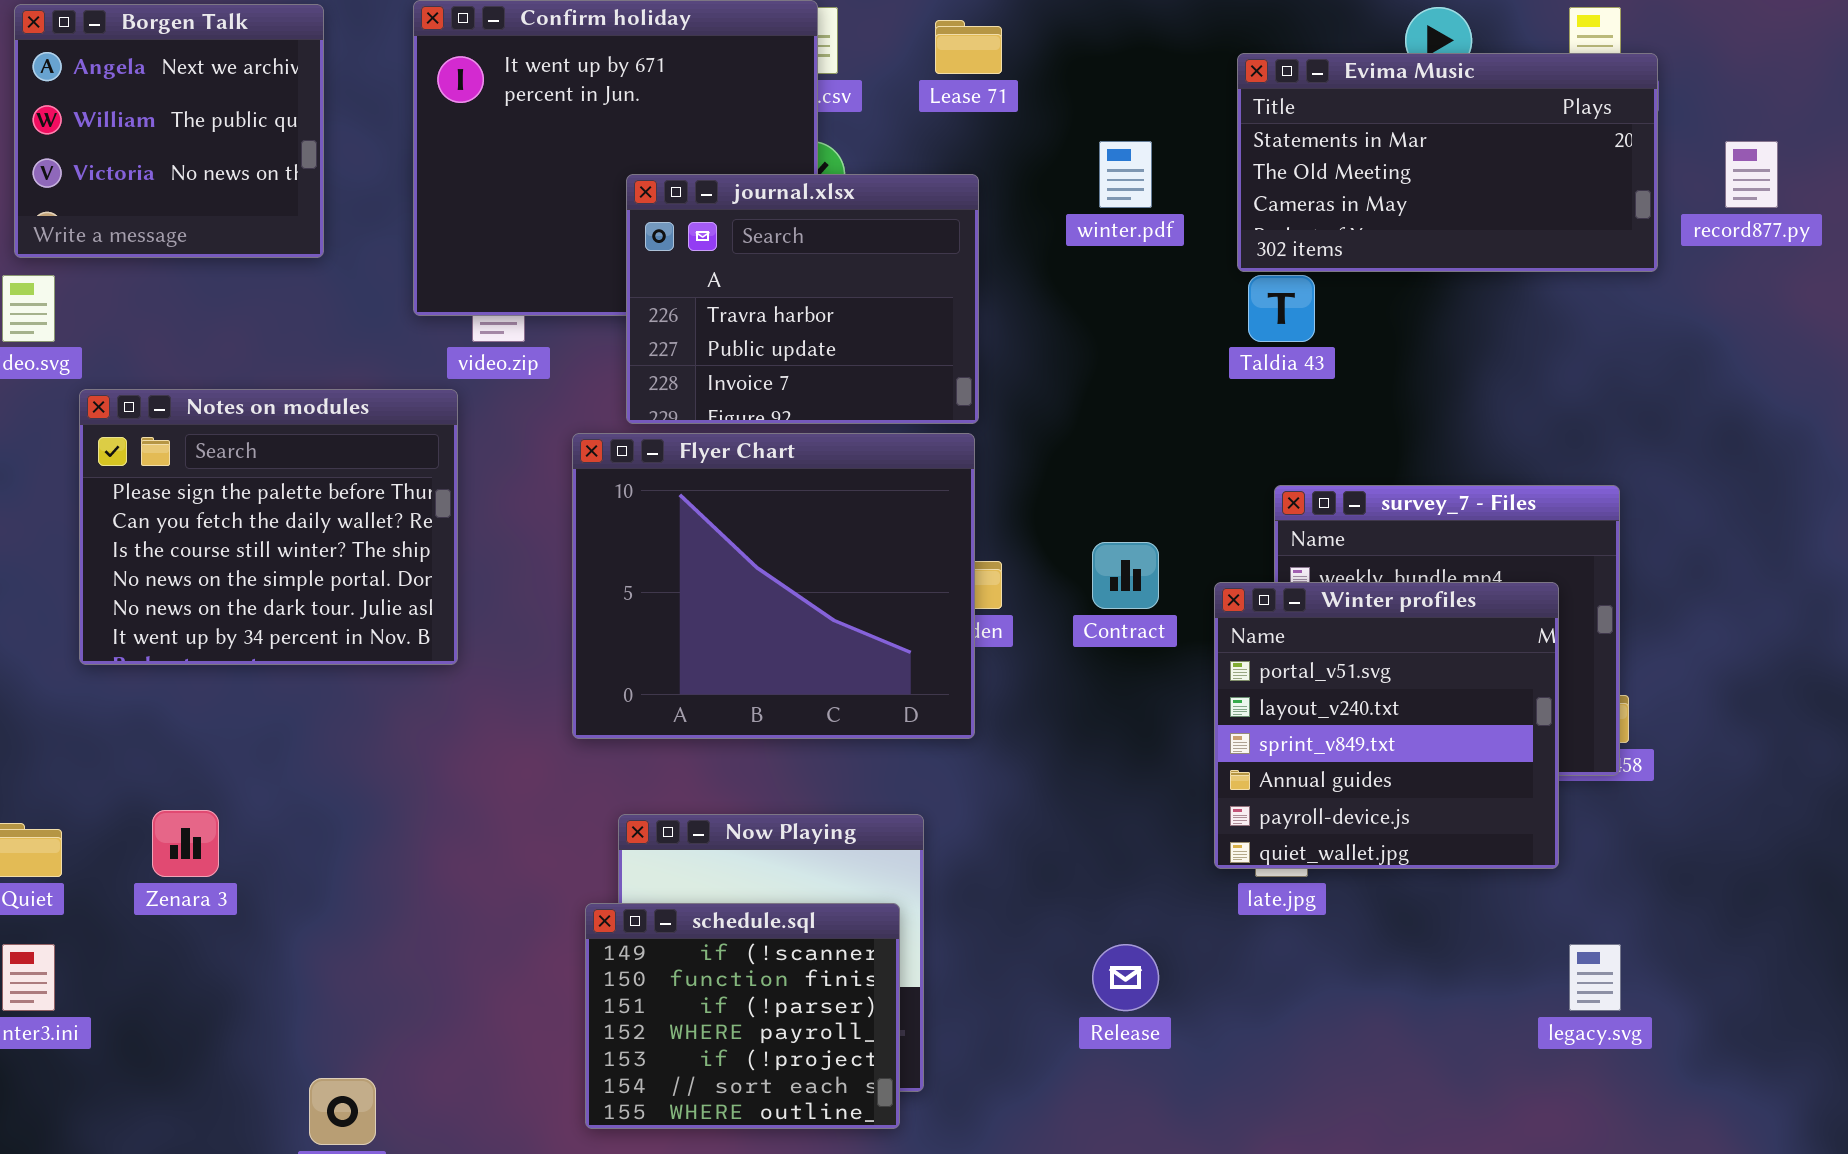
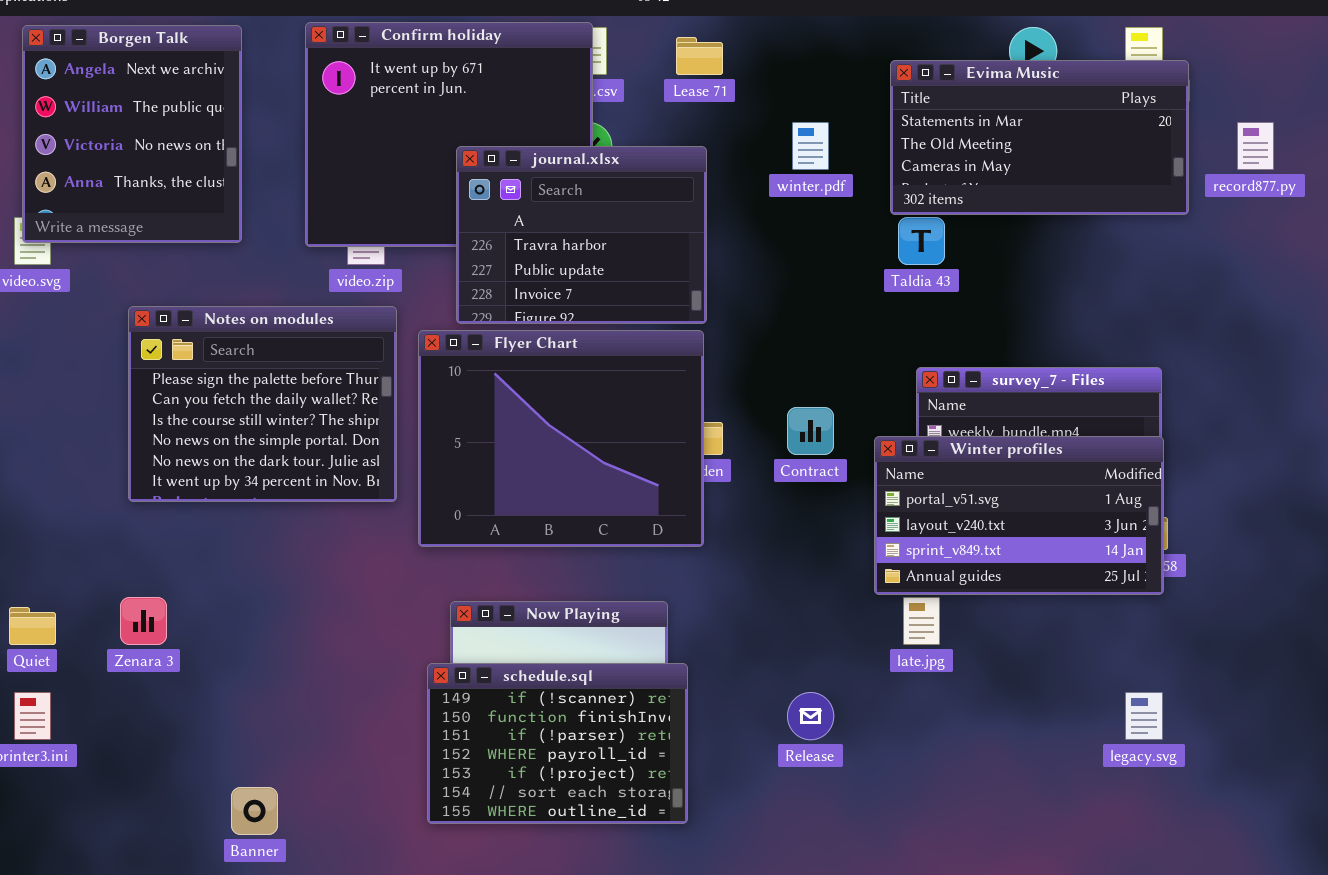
Borgen Talk: [14,4,324,258] -> [22,25,242,243], resized
Notes on modules: [79,389,458,665] -> [128,306,397,502], moved
Winter profiles: [1214,582,1559,869] -> [874,436,1164,595], resized
schedule.sql: [585,903,900,1129] -> [427,663,688,824], resized

